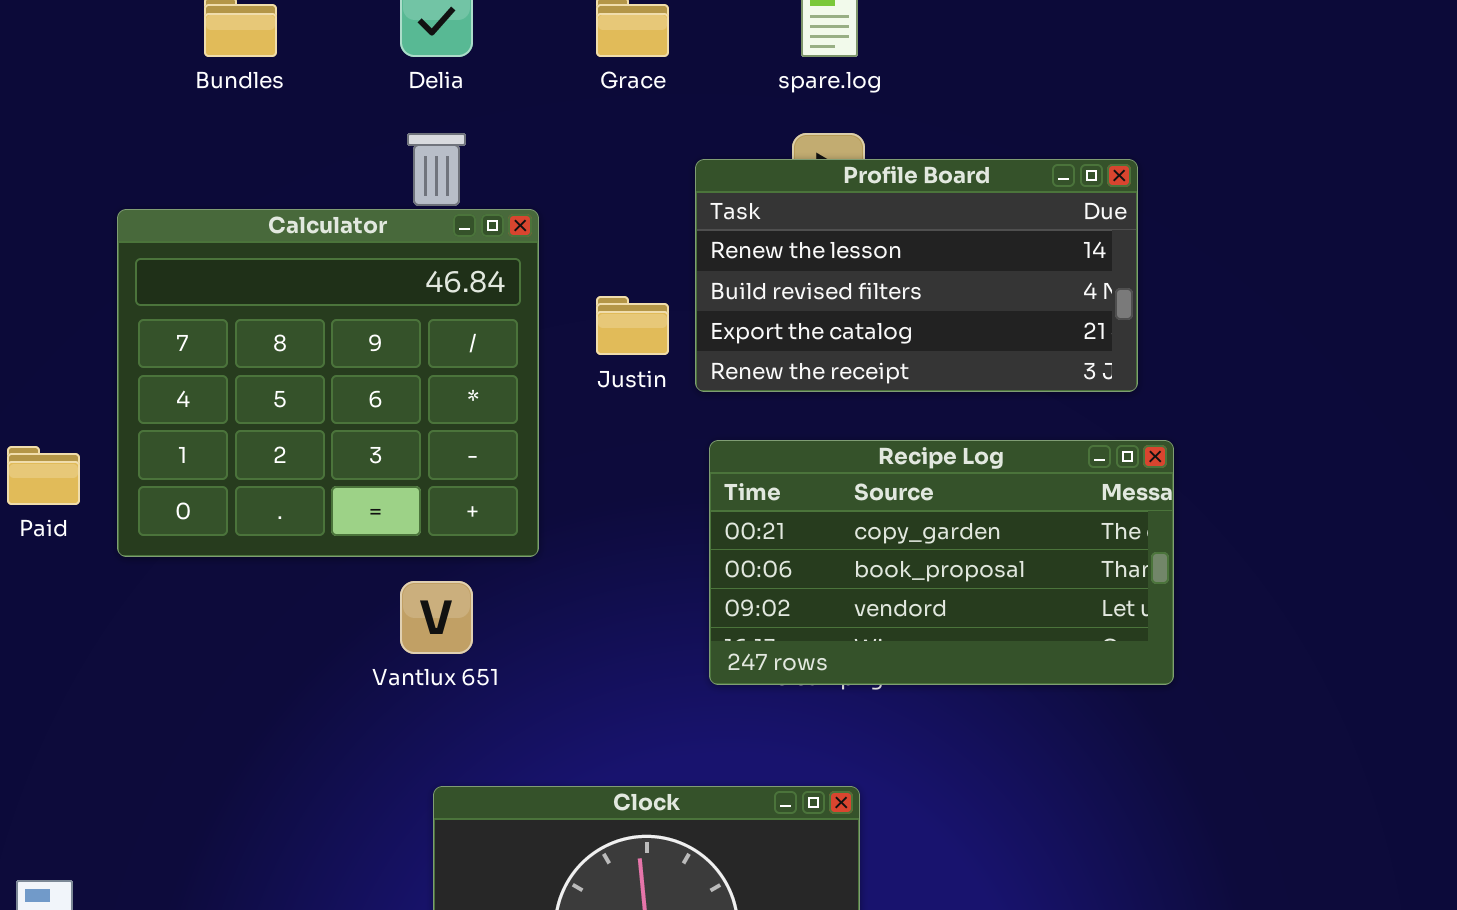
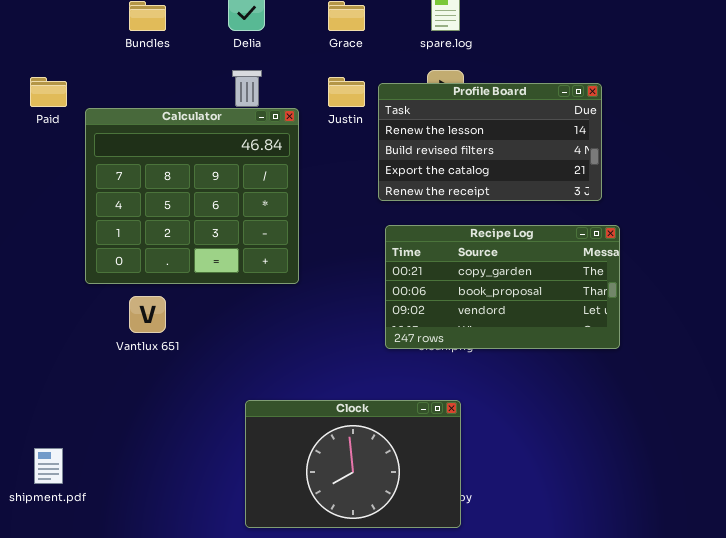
Justin: [596,296,669,355] -> [328,77,365,107], moved
Paid: [7,446,80,505] -> [30,77,67,107], moved
Vantlux 651: [400,581,473,654] -> [129,296,166,333], moved

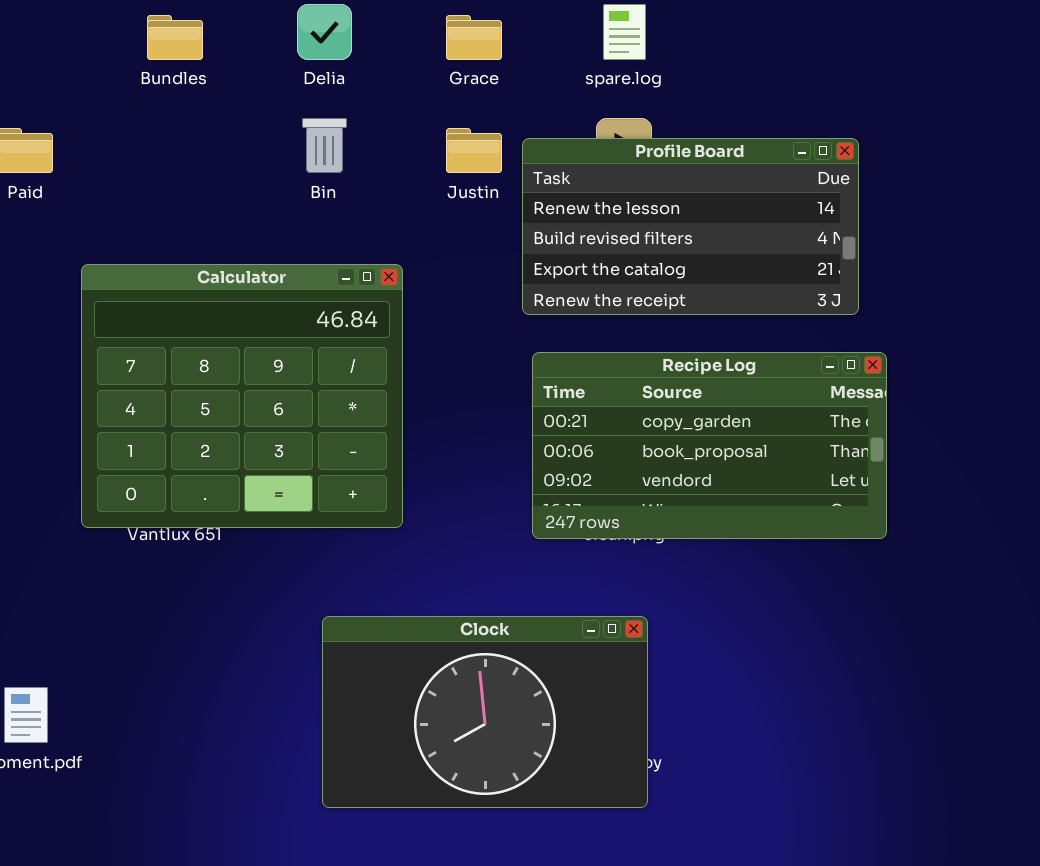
Calculator: [85,108,299,284] -> [81,264,403,528], moved

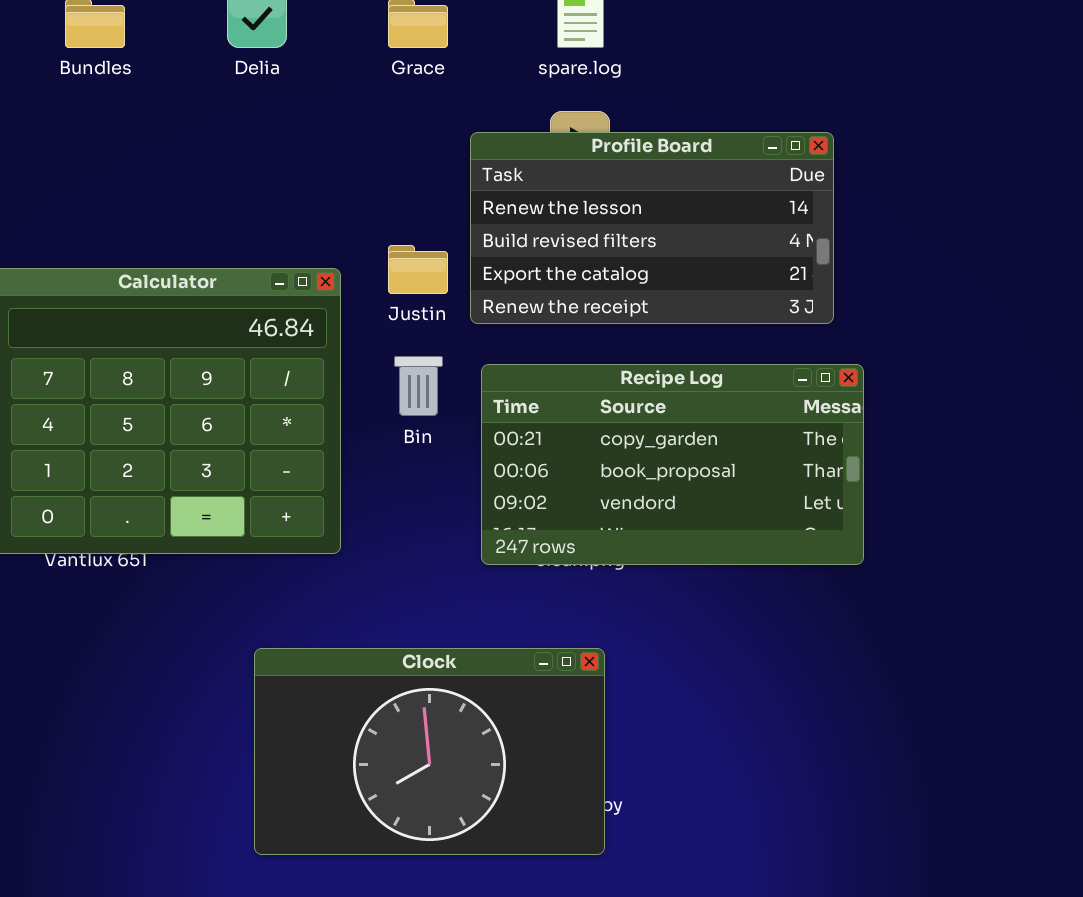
Bin: [302,118,347,173] -> [394,356,443,416], moved
Justin: [446,128,502,173] -> [388,245,448,294], moved

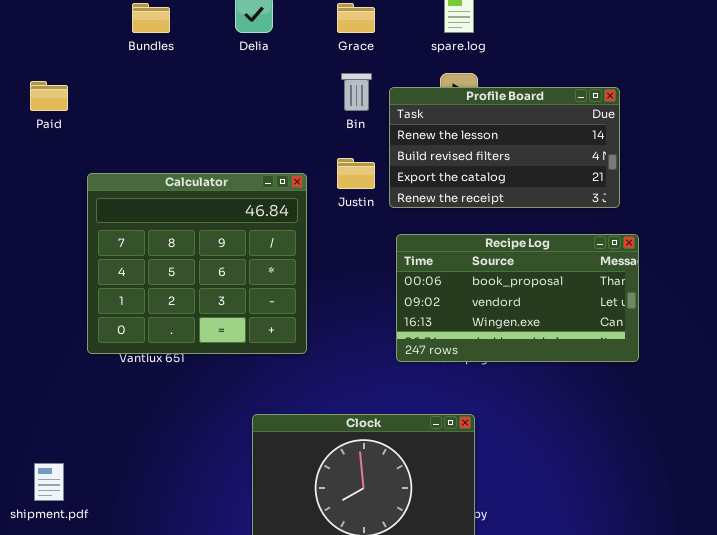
Bin: [394,356,443,416] -> [341,73,372,111], moved
Recipe Log: [481,364,864,565] -> [396,234,639,362], scrolled down 1 row

